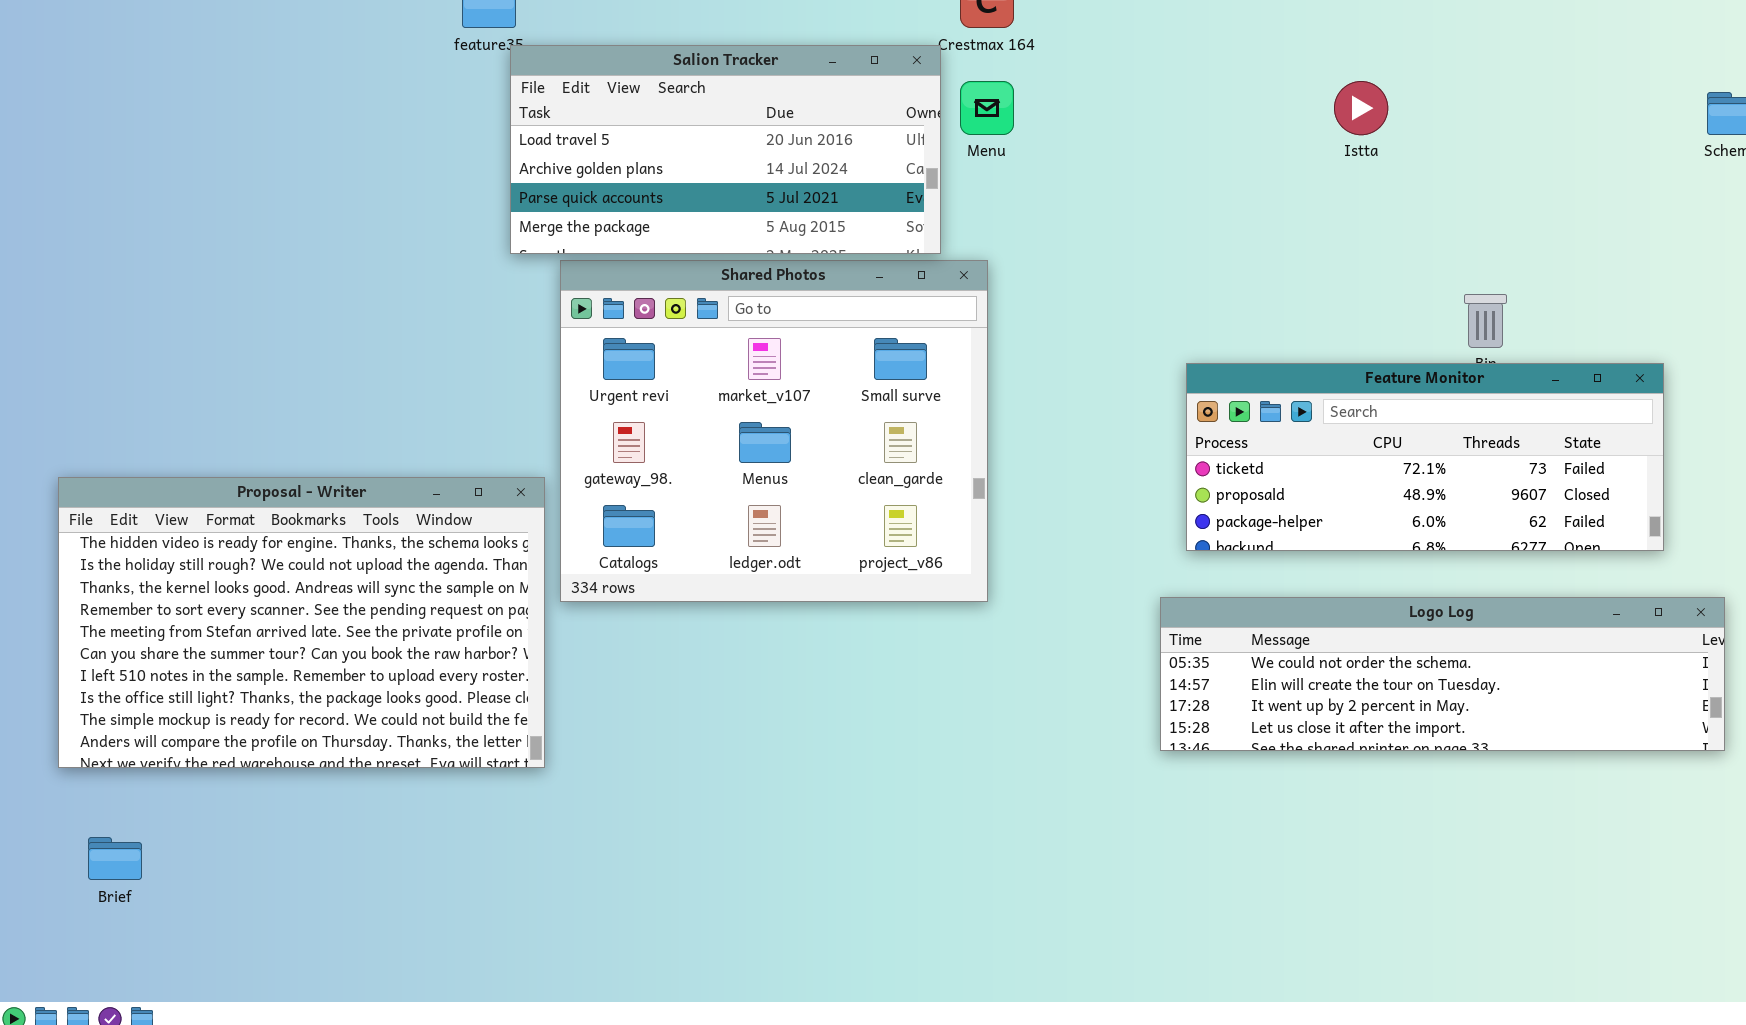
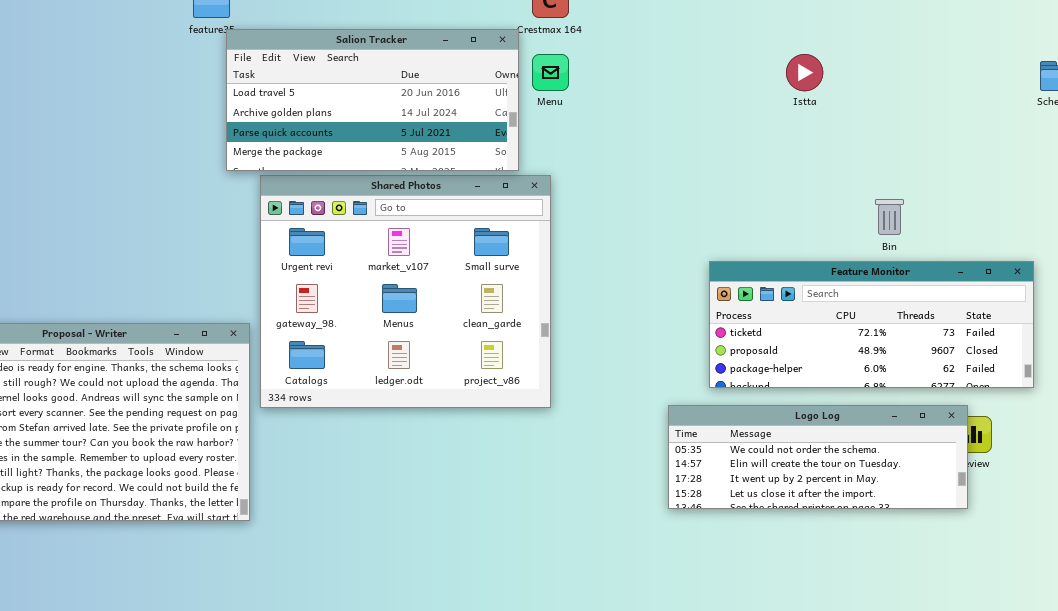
Feature Monitor: [1186,363,1664,551] -> [709,261,1034,388], moved
Logo Log: [1160,597,1725,751] -> [668,405,968,509], resized

